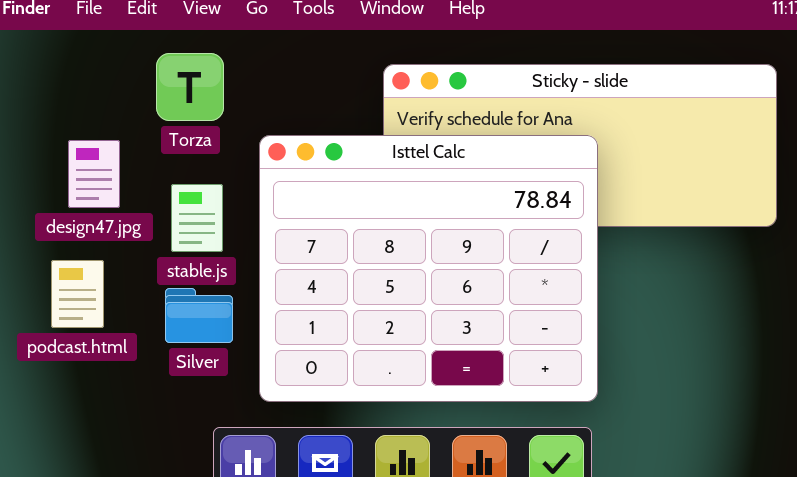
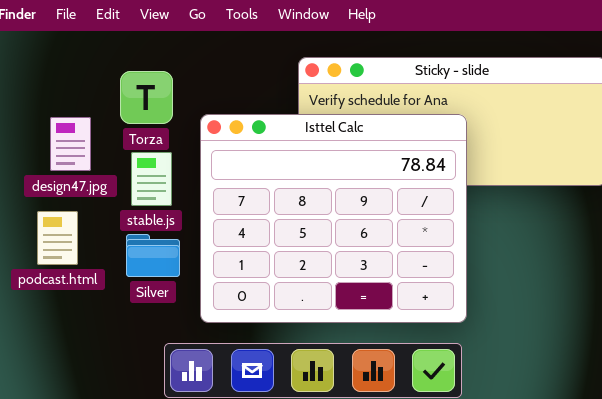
Torza: [156,53,224,121] -> [120,71,173,124], moved

